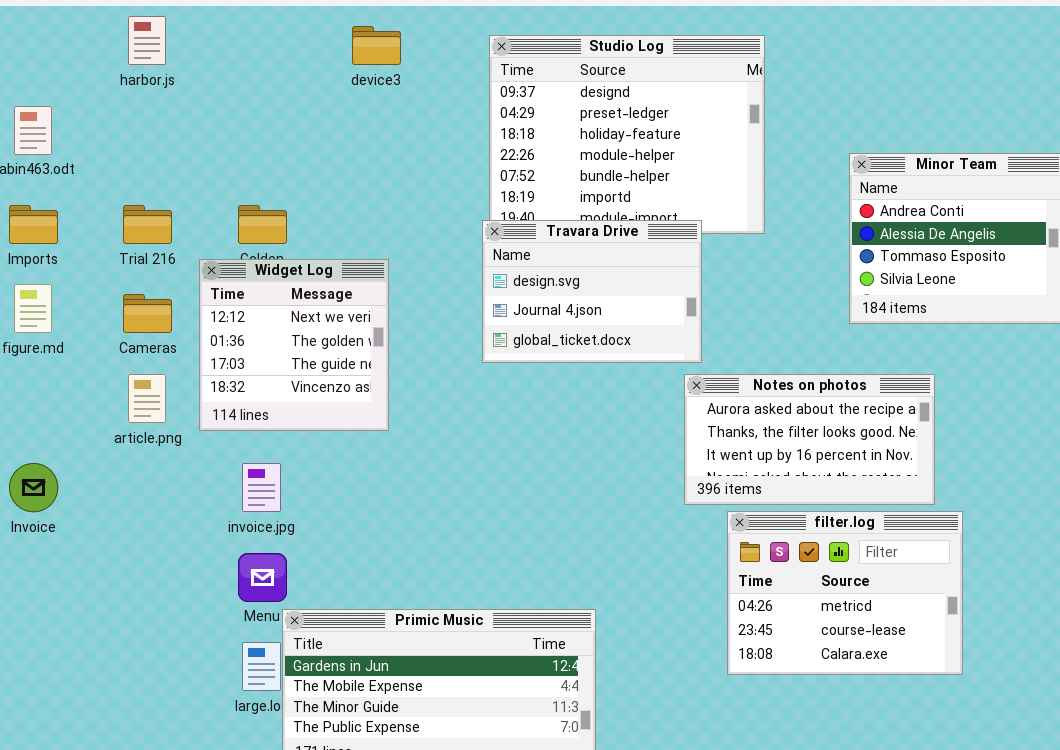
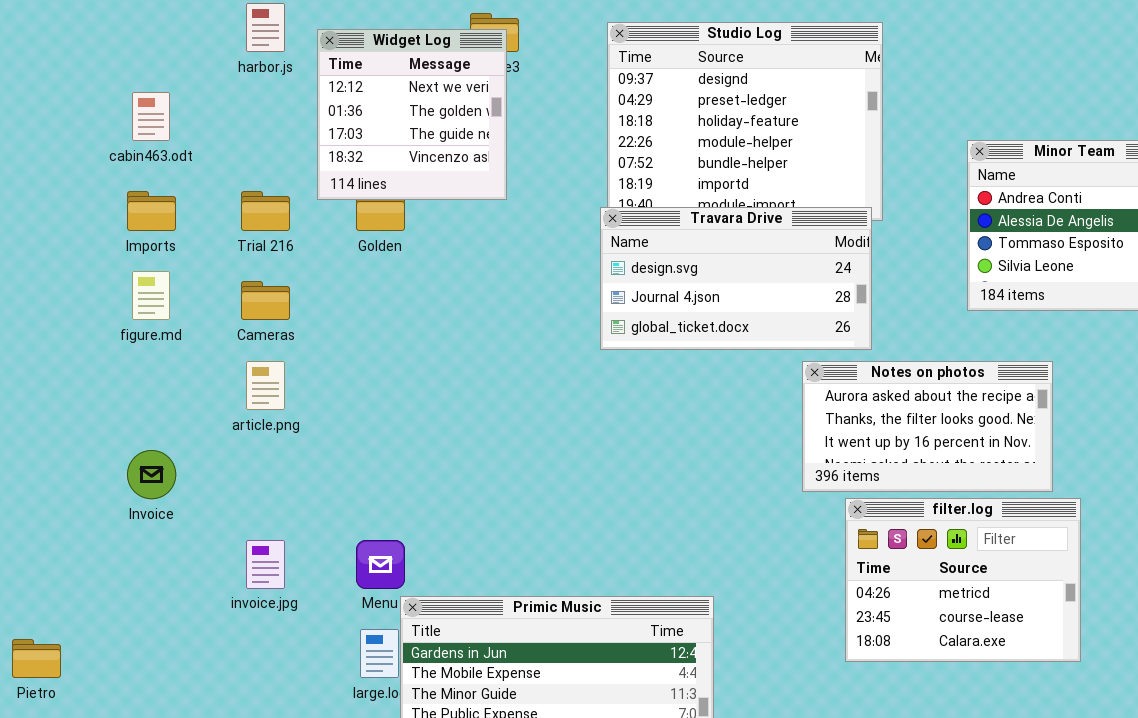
Travara Drive: [482,220,702,363] -> [600,207,872,350], resized
Widget Log: [199,259,389,431] -> [317,29,507,200], moved
invoice.jpg: [242,463,281,512] -> [246,540,285,589], moved

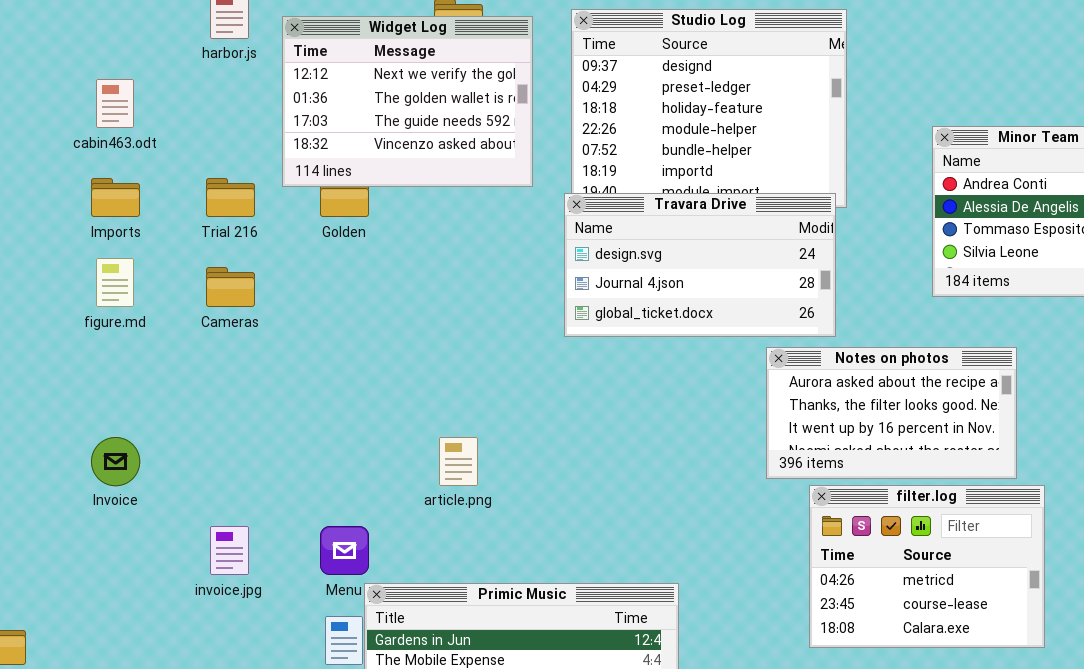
Widget Log: [317,29,507,200] -> [282,16,533,187], resized
article.png: [246,361,285,410] -> [439,437,478,486], moved

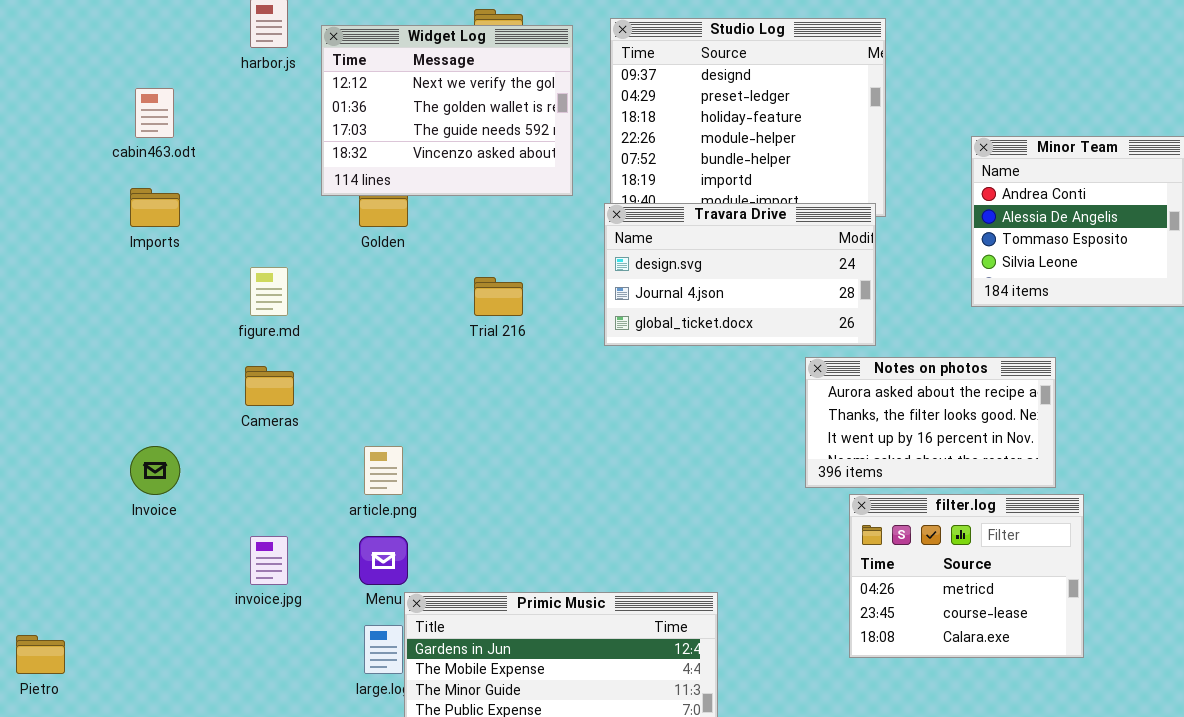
Trial 216: [206,178,255,217] -> [474,277,523,316], moved
figure.md: [96,258,134,307] -> [250,267,288,316], moved
Cameras: [206,267,255,307] -> [245,366,294,406], moved
article.png: [439,437,478,486] -> [364,446,403,495], moved

